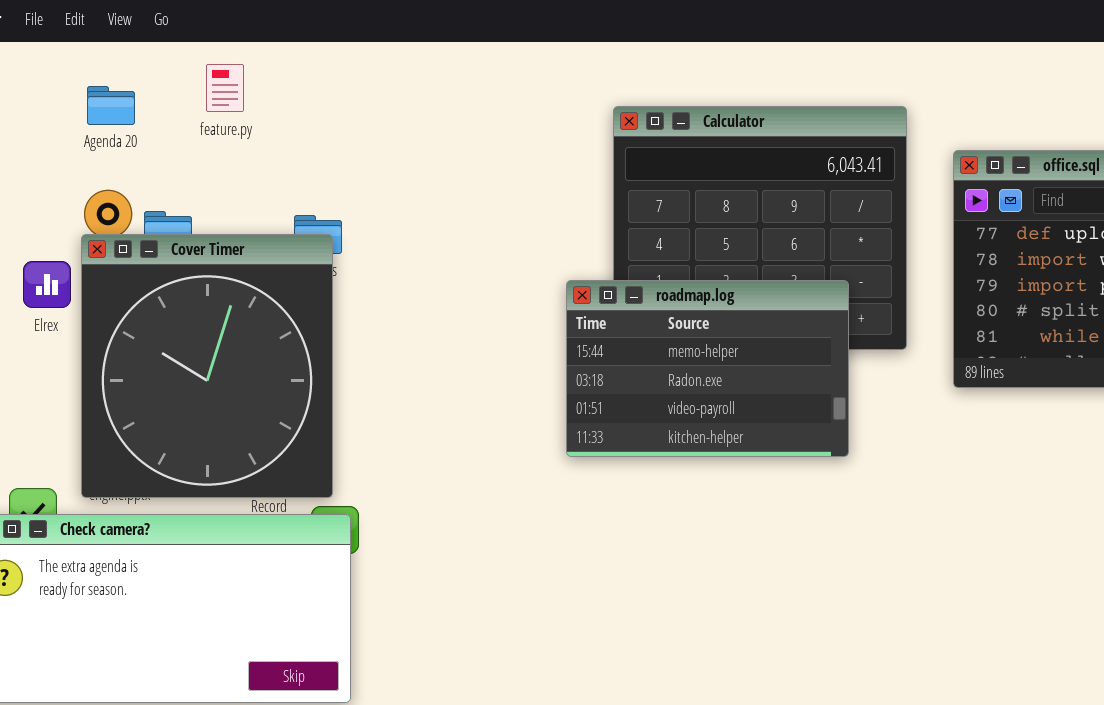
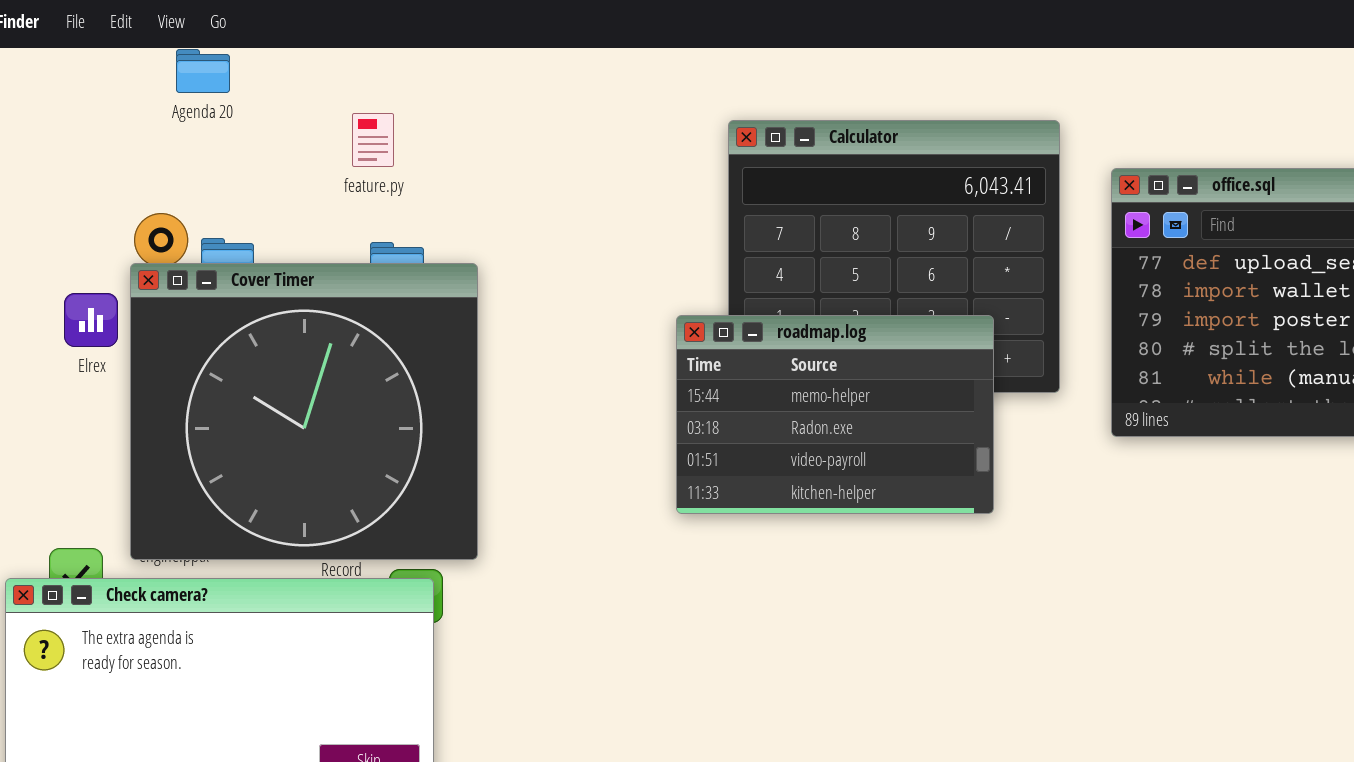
feature.py: [206,64,244,112] -> [352,113,394,167], moved
Agenda 20: [87,86,135,125] -> [176,49,230,93], moved
Cover Timer: [81,234,333,498] -> [130,263,478,560], resized

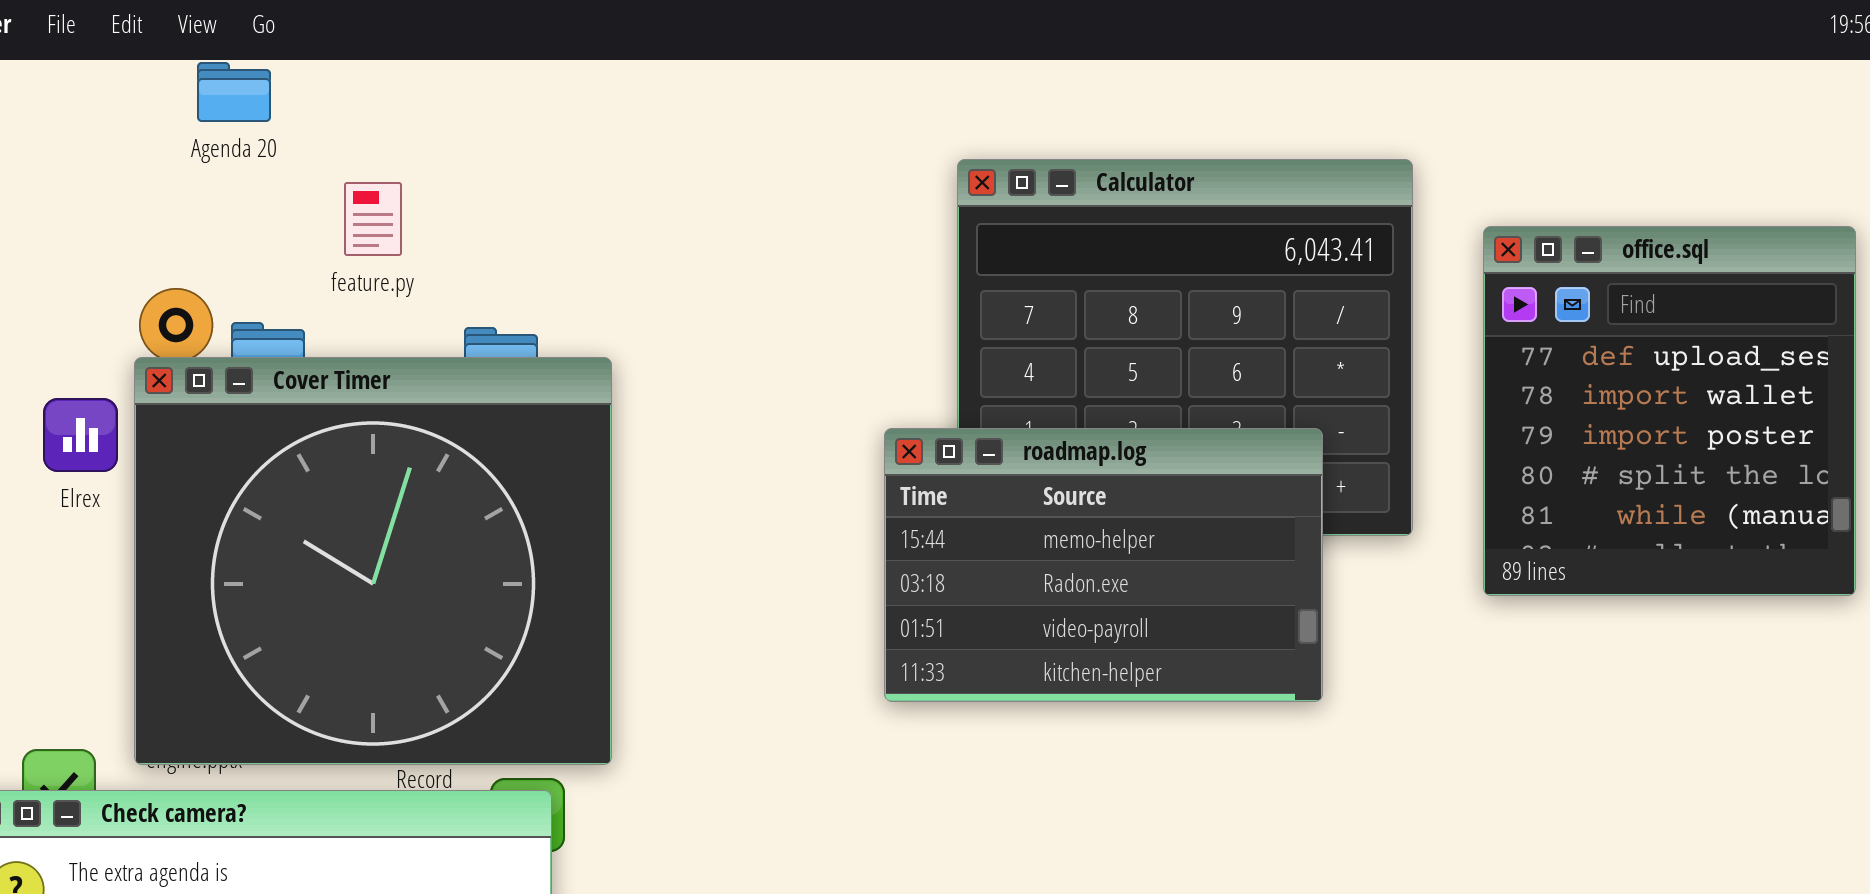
feature.py: [352,113,394,167] -> [344,182,402,256], moved

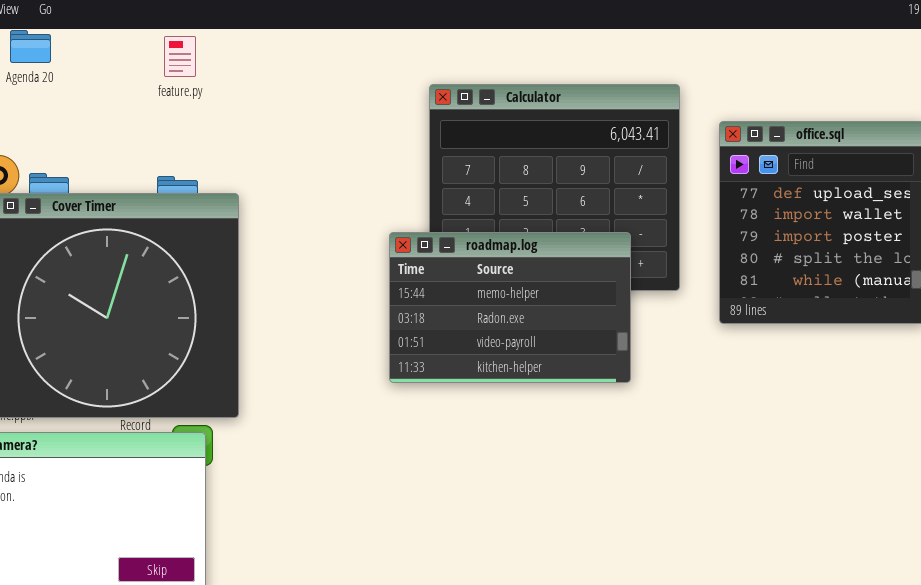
feature.py: [344,182,402,256] -> [164,36,196,77], moved

